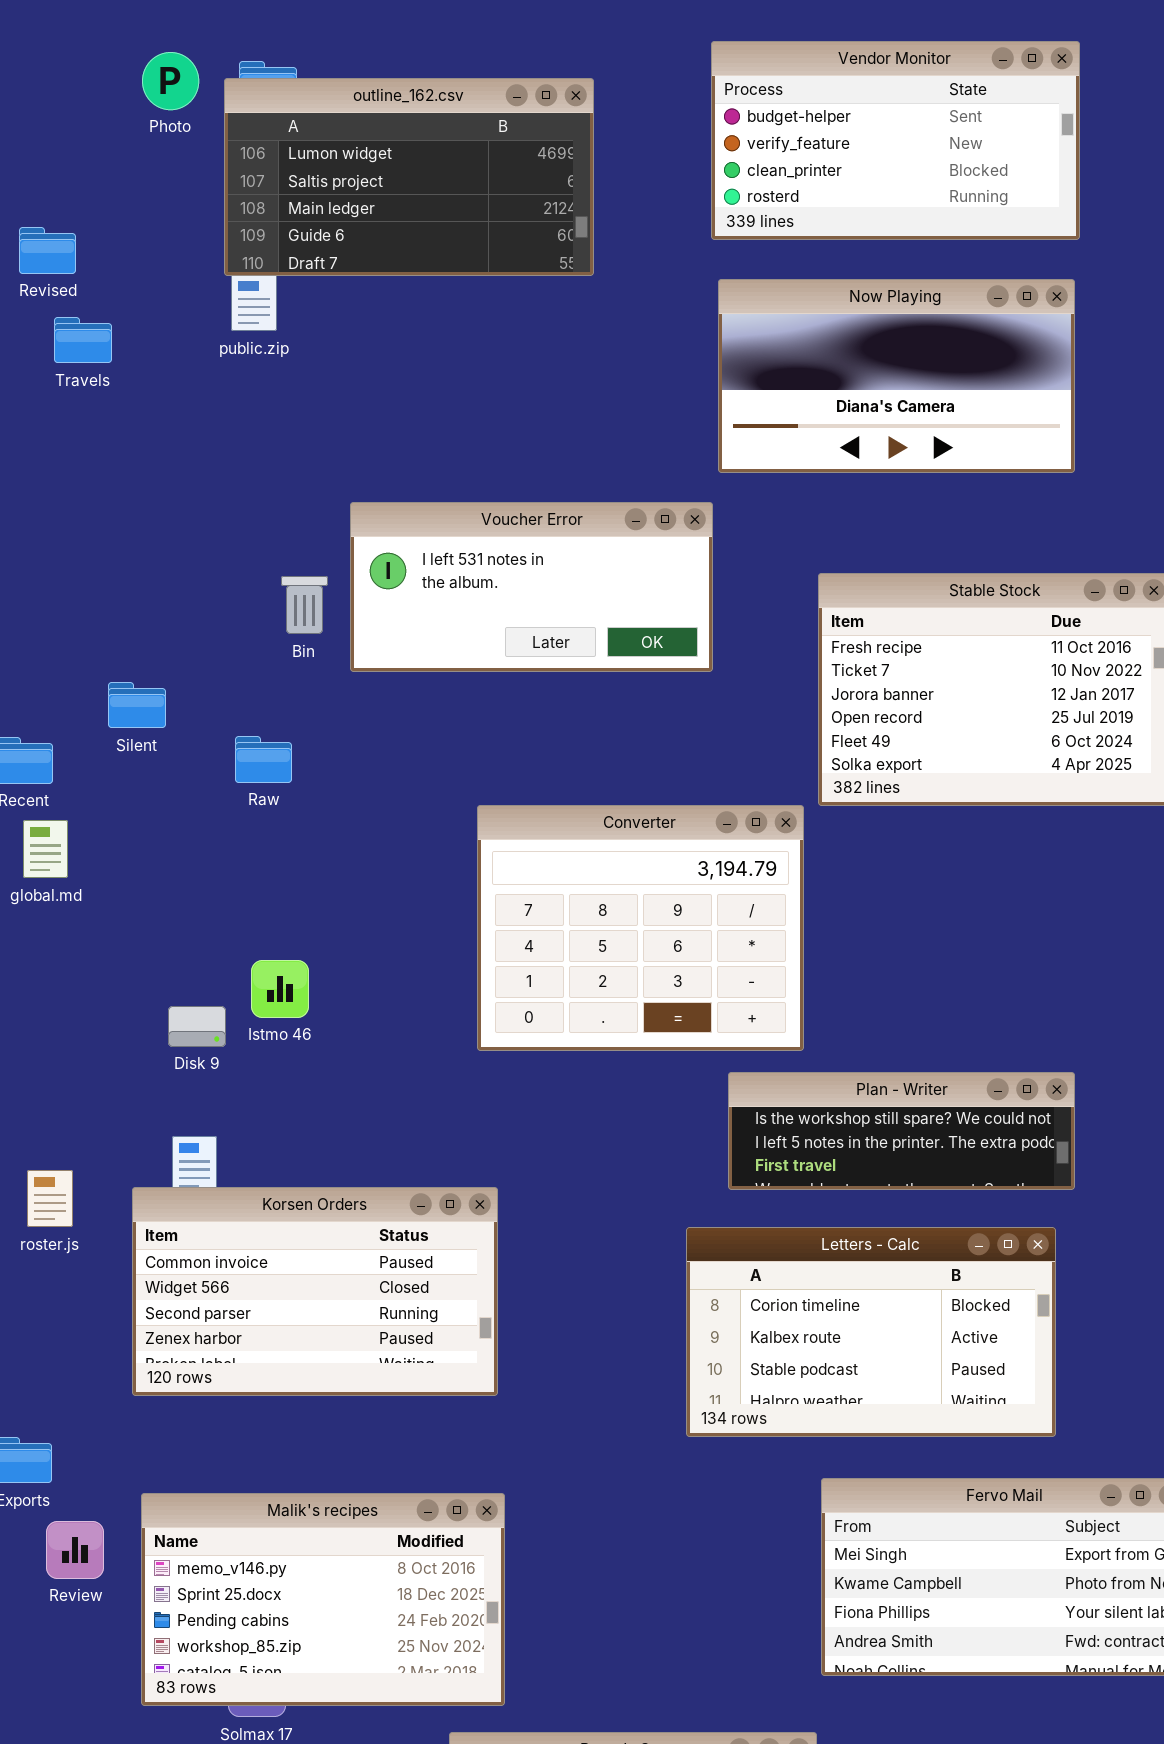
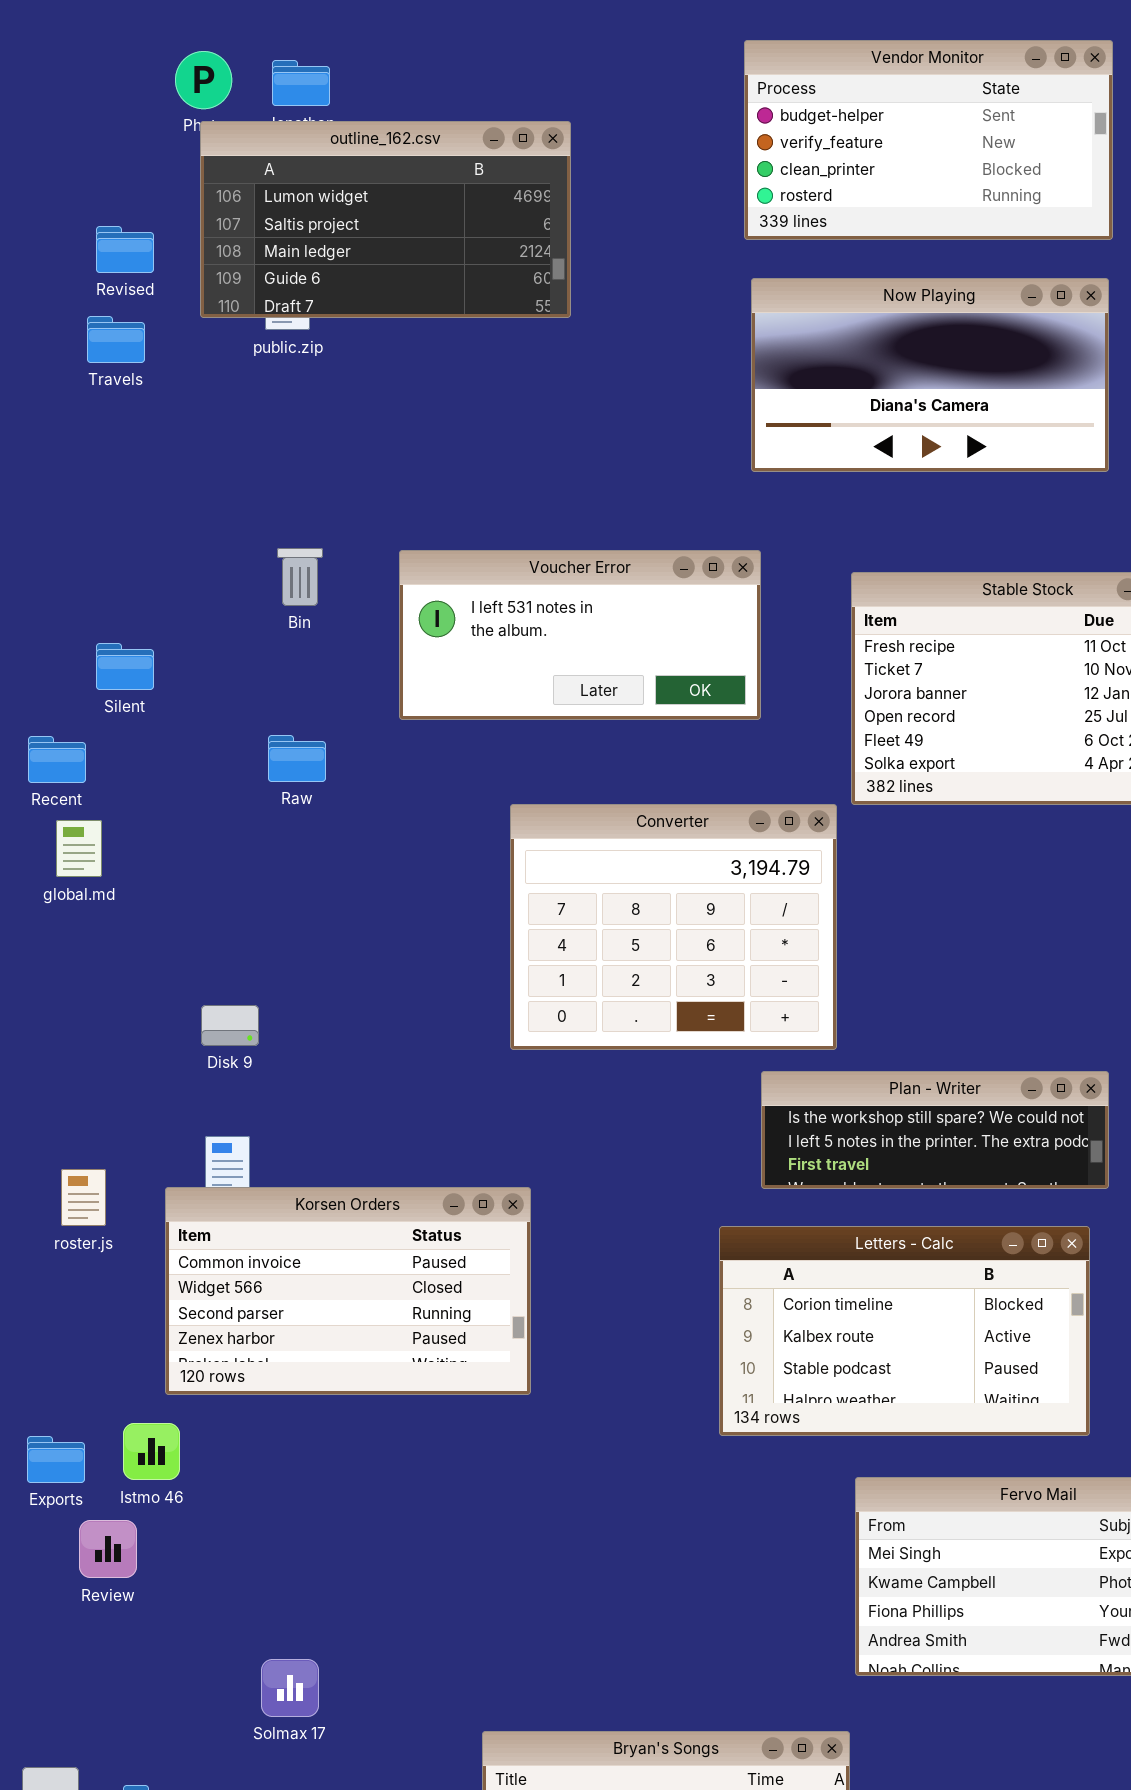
outline_162.csv: [224,78,594,276] -> [200,121,571,318], moved
Revised: [19,227,76,274] -> [96,226,154,273], moved
Voucher Error: [350,502,713,672] -> [399,550,761,720], moved
Bin: [281,576,328,634] -> [277,548,323,606], moved
Silent: [108,682,166,728] -> [96,643,154,690], moved
Istmo 46: [251,960,309,1018] -> [123,1423,180,1480], moved
Malik's recipes: [141,1493,505,1706] -> none, closed

